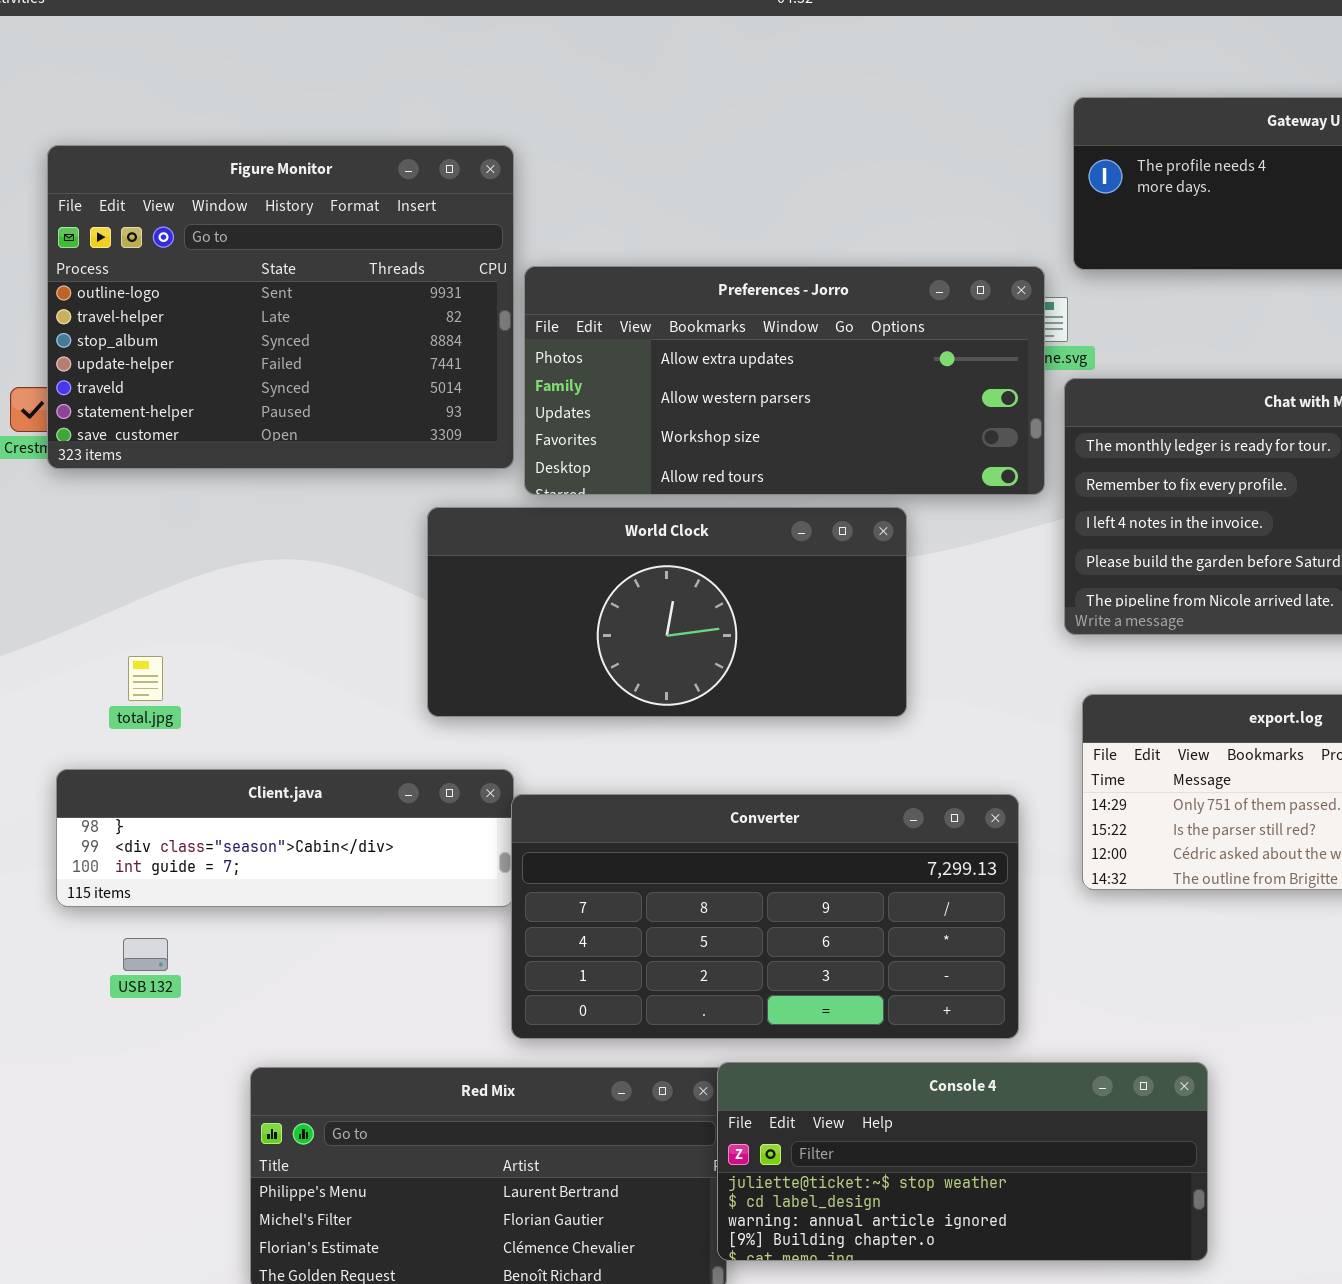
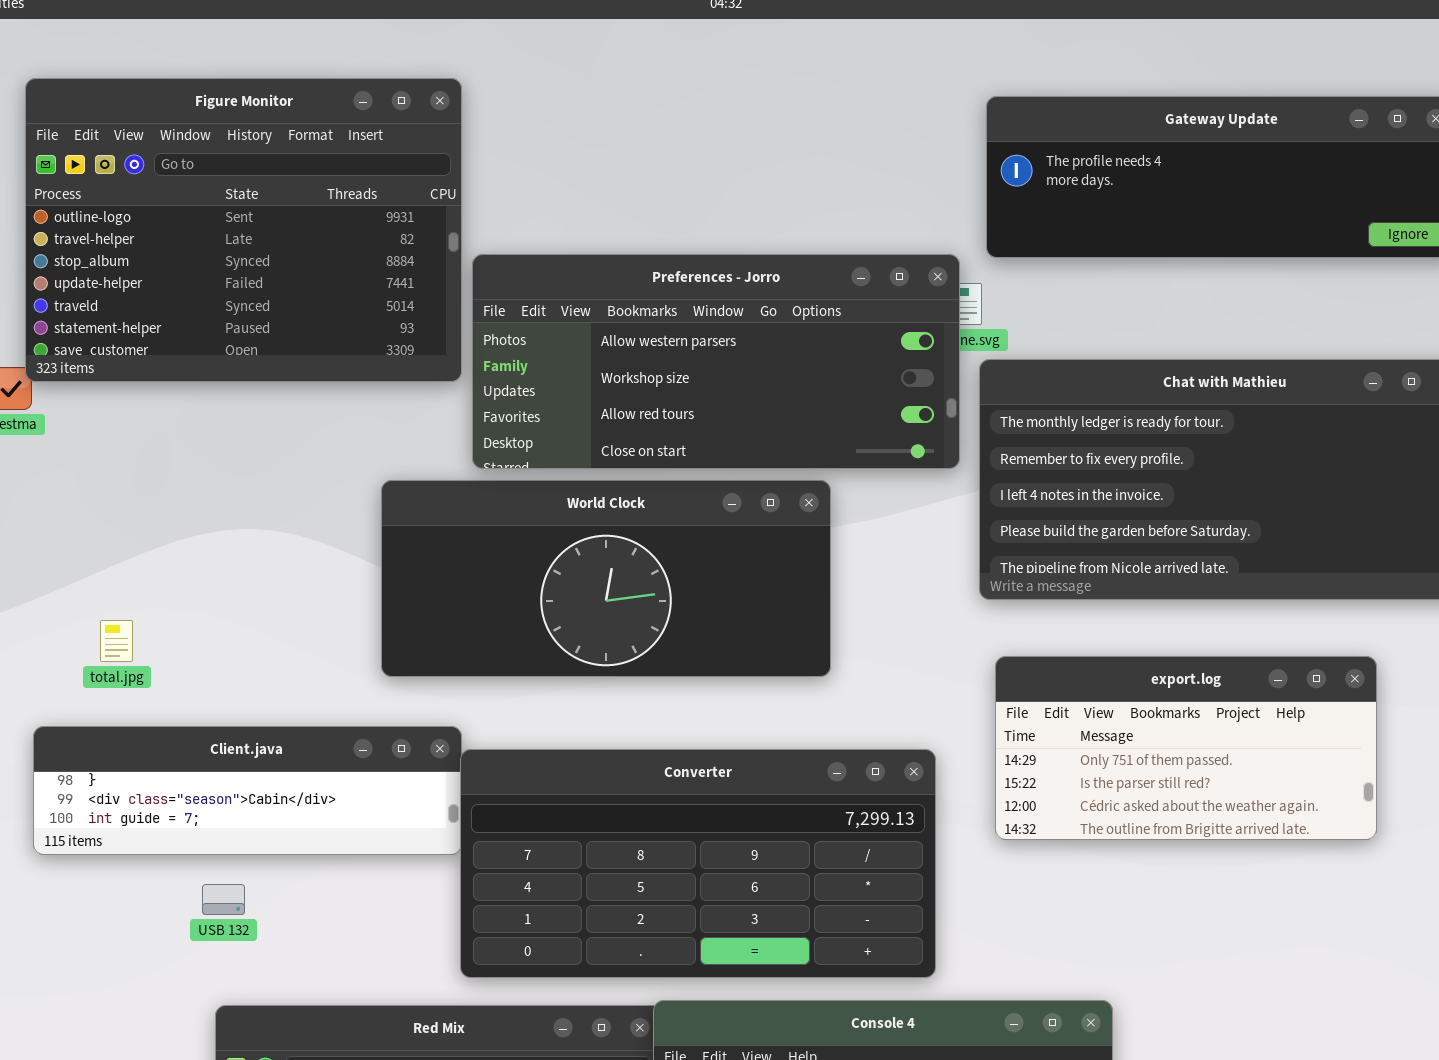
Figure Monitor: [47,145,514,469] -> [25,78,462,382], moved
Preferences - Jorro: [524,266,1045,495] -> [472,254,960,469], scrolled down 1 row
USB 132: [123,938,168,971] -> [202,884,245,915], moved

